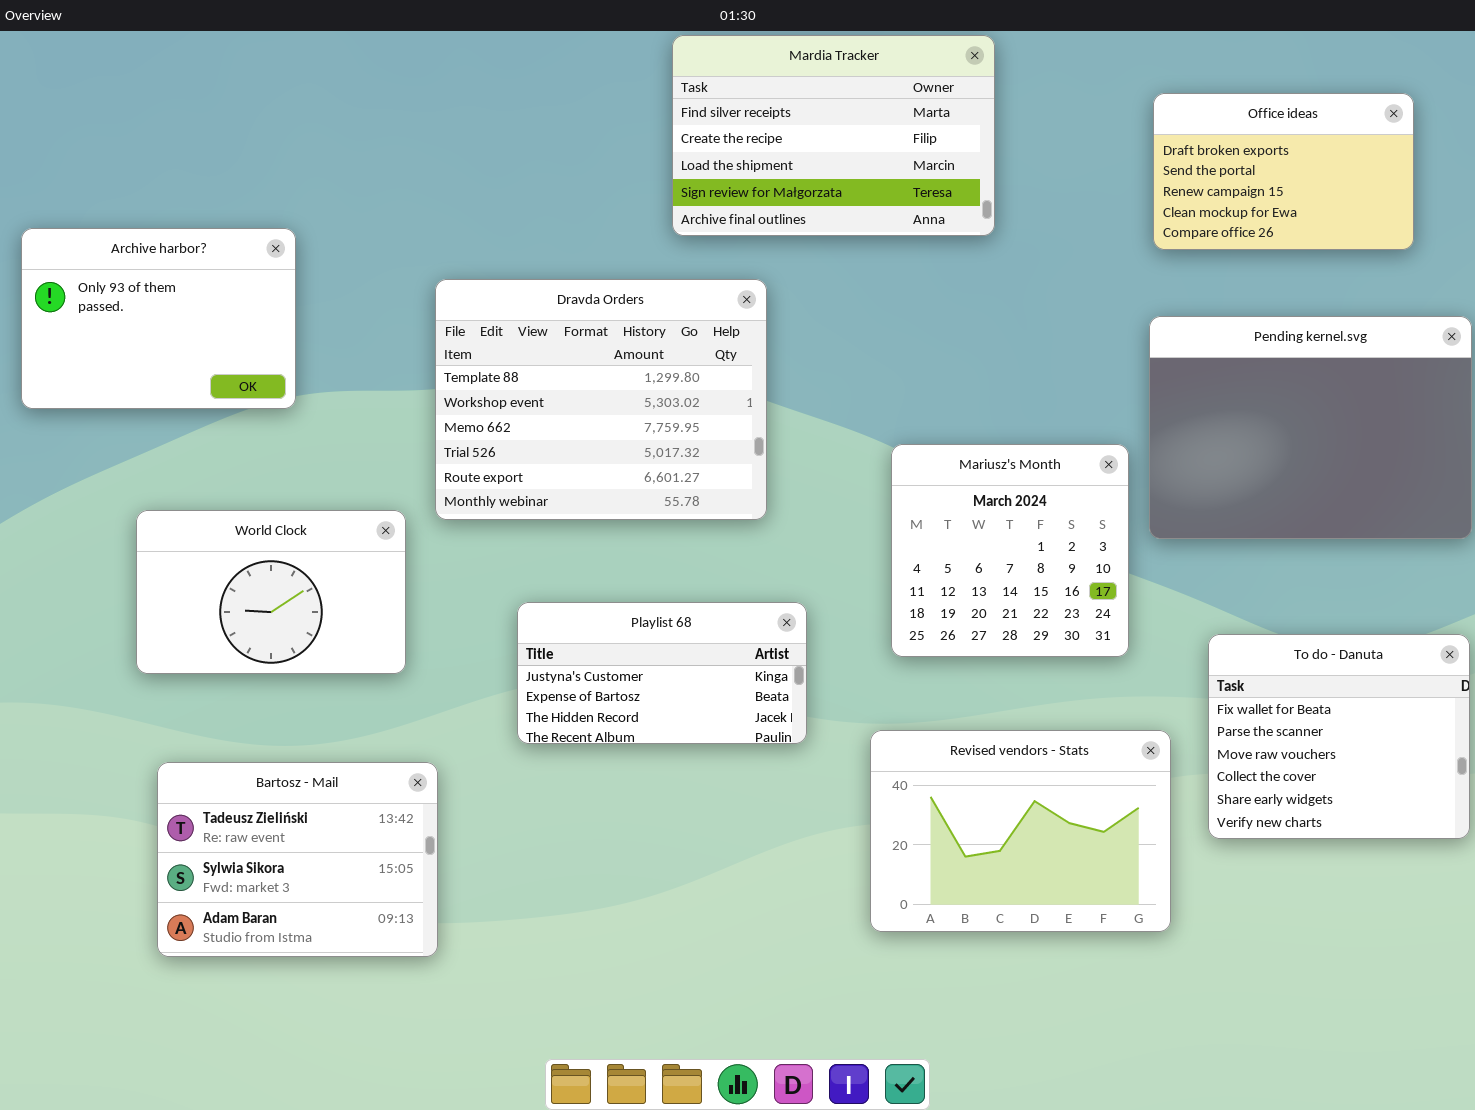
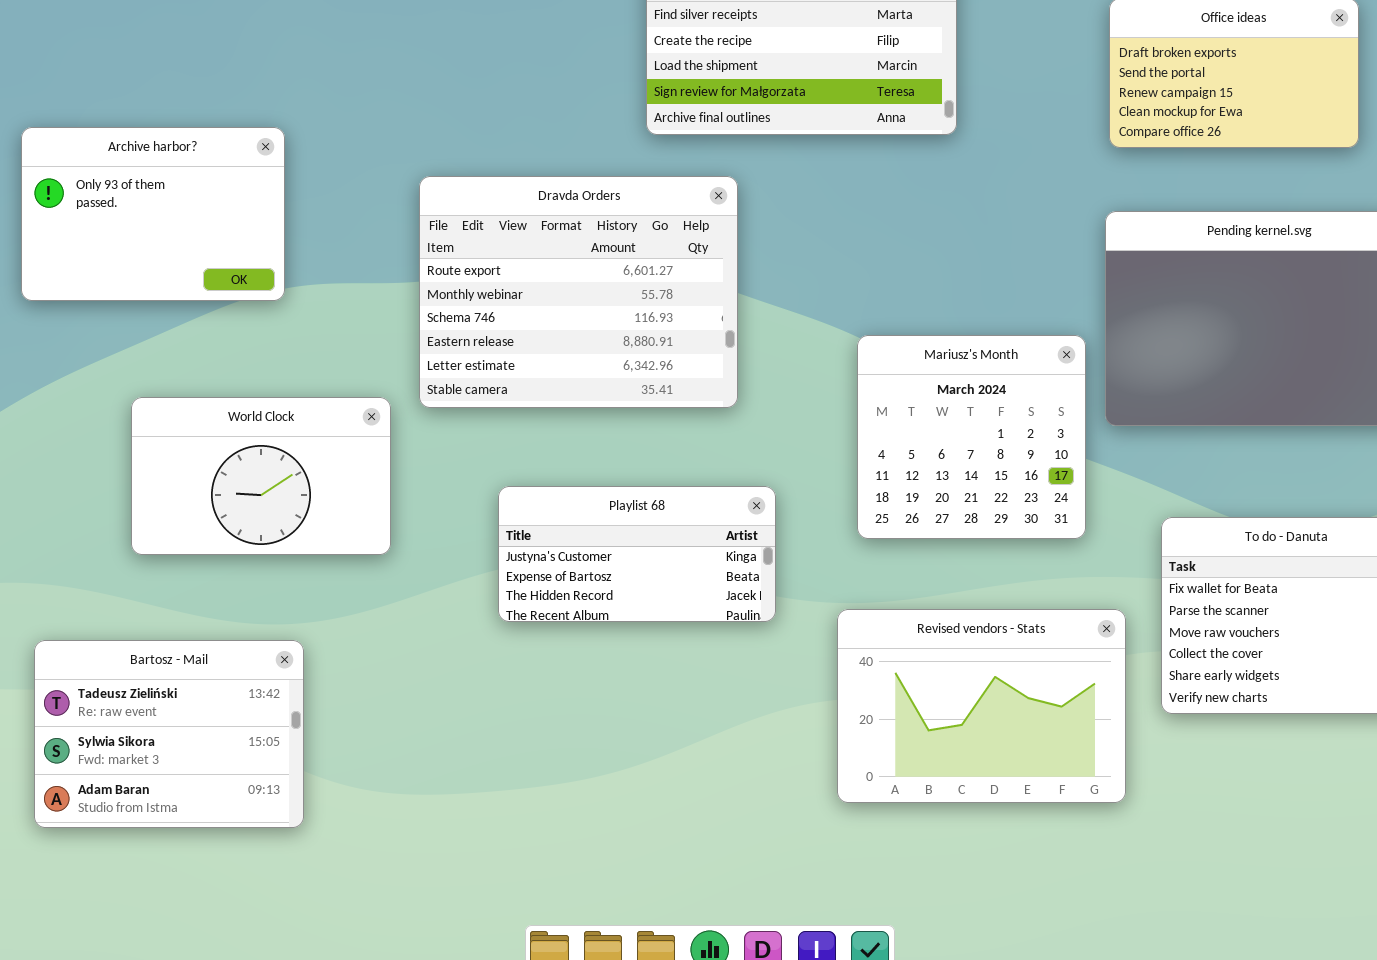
Dravda Orders: [435,279,767,520] -> [419,176,738,408], scrolled down 4 rows
Bartosz - Mail: [157,762,438,957] -> [34,640,304,828], moved

